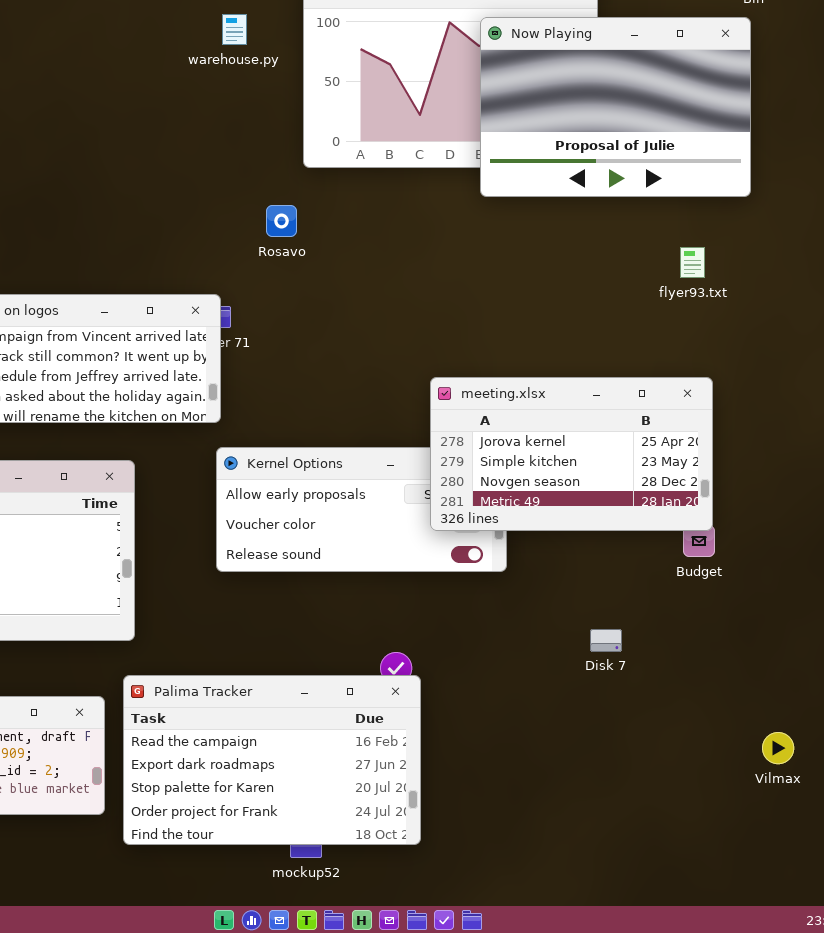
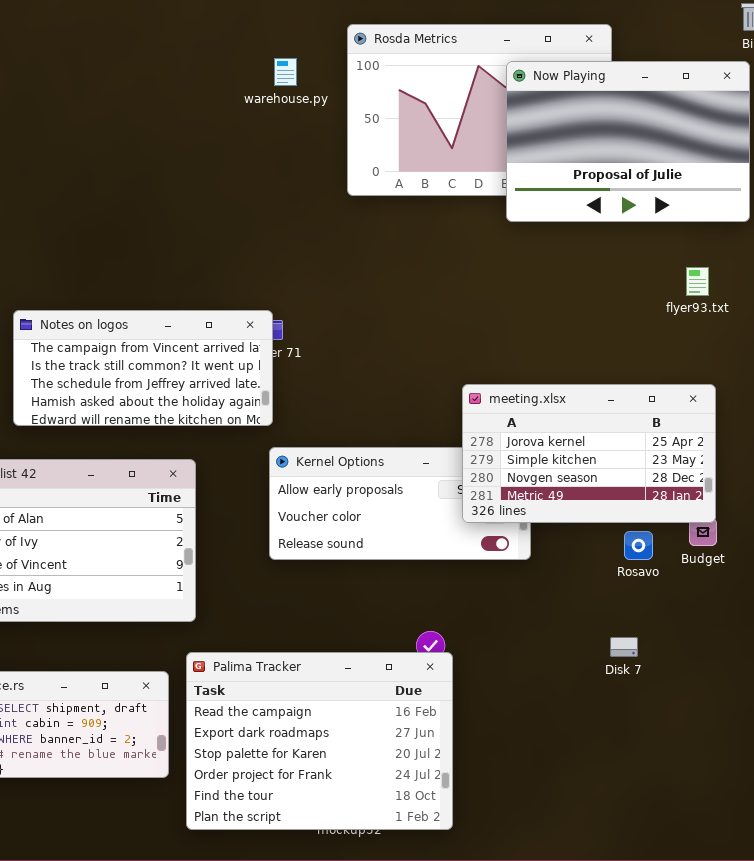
Rosavo: [266,205,297,237] -> [624,531,653,560], moved
Disk 7: [590,629,622,652] -> [610,637,638,657], moved
Palima Tracker: [123,675,421,845] -> [186,652,453,830], resized

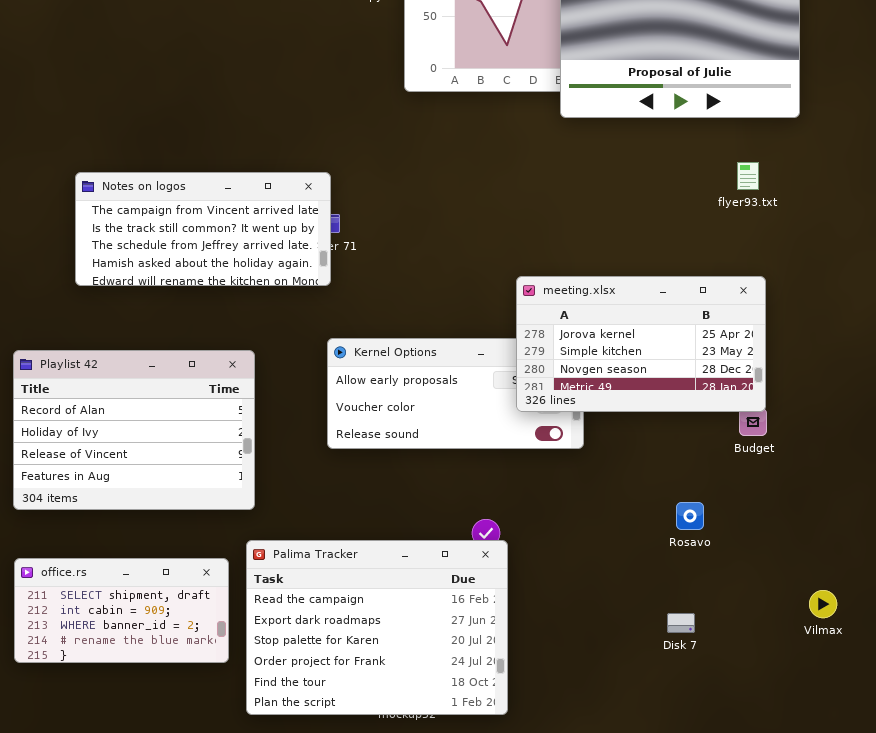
Notes on logos: [13,310,273,426] -> [75,172,331,286], moved
Rosavo: [624,531,653,560] -> [676,502,704,530], moved
Disk 7: [610,637,638,657] -> [667,613,695,633], moved

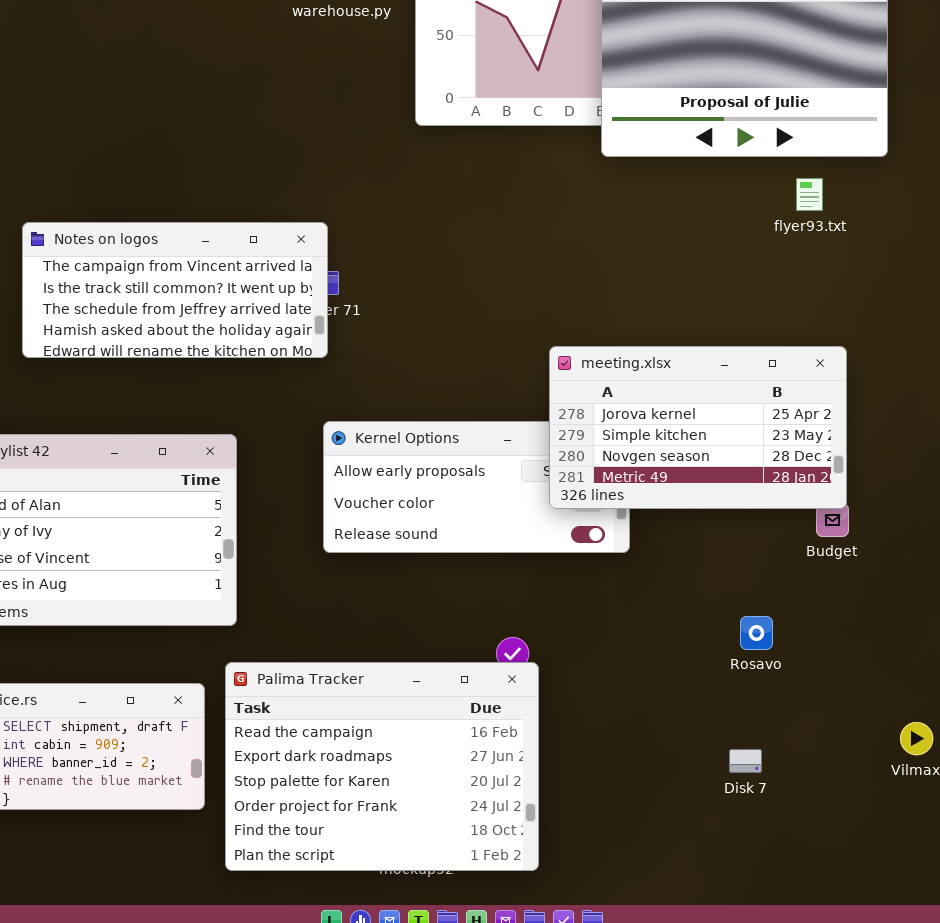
flyer93.txt: [737,162,759,190] -> [796,178,823,211], moved

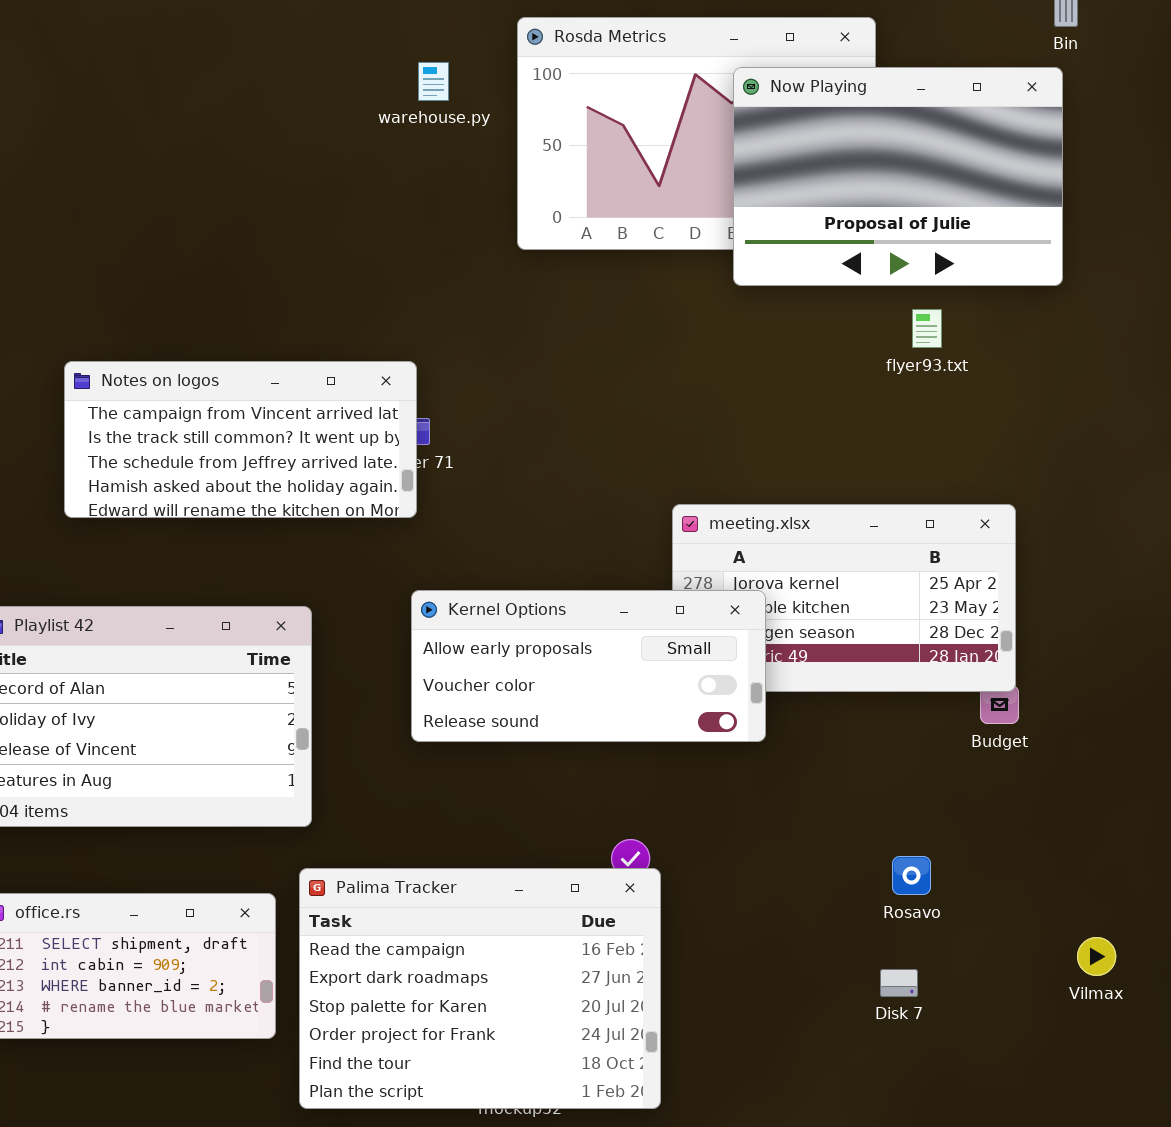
flyer93.txt: [796,178,823,211] -> [912,309,942,348], moved
Kernel Options: [323,421,630,553] -> [411,590,766,742], raised
Rosavo: [740,616,773,650] -> [892,856,931,895], moved

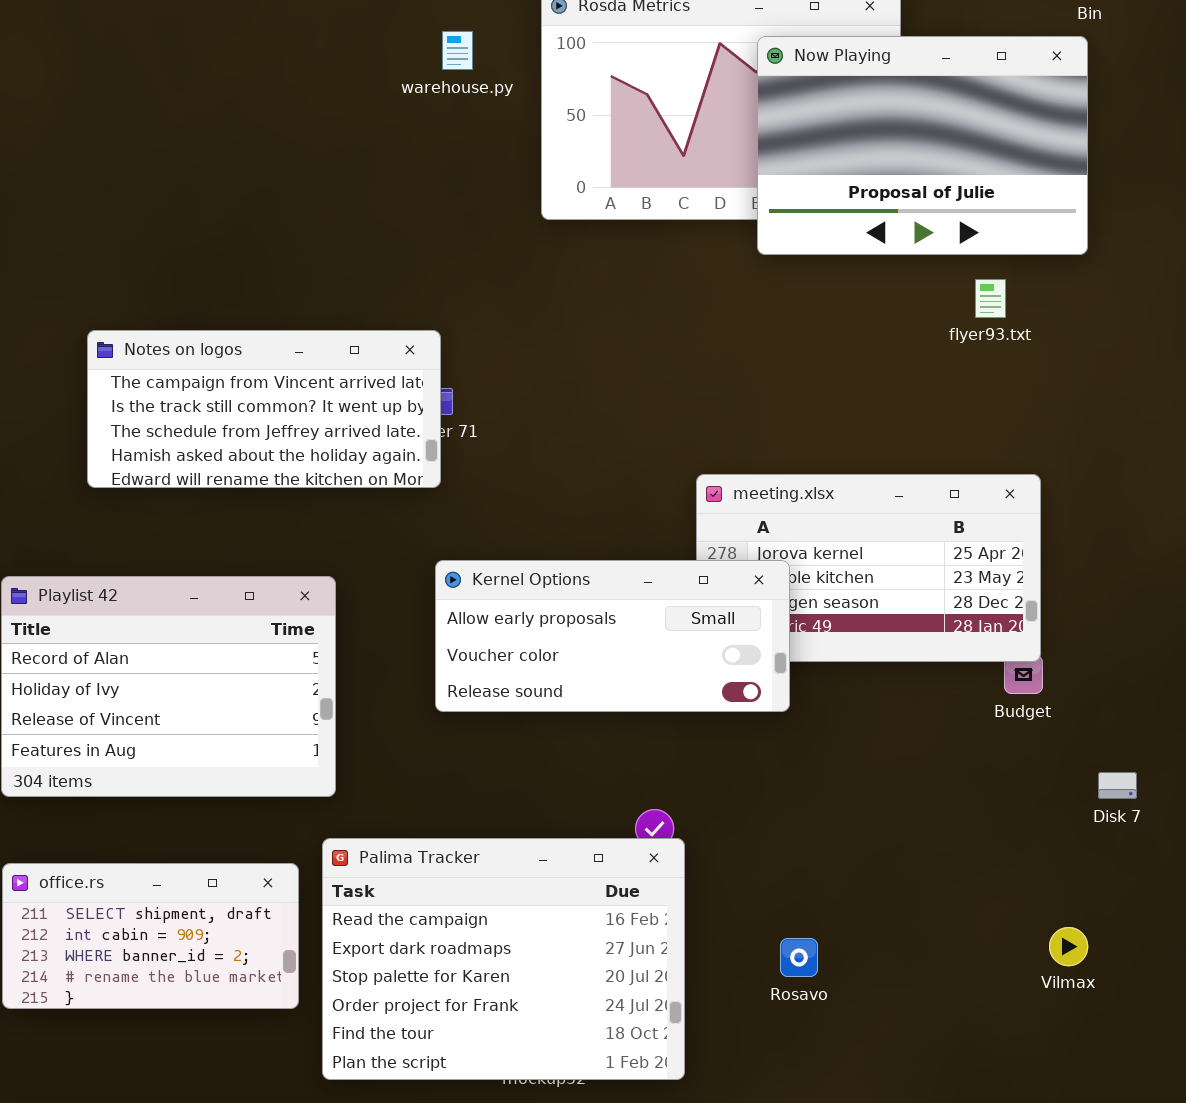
flyer93.txt: [912,309,942,348] -> [975,279,1006,318], moved
Rosavo: [892,856,931,895] -> [780,938,818,977], moved
Vilmax: [1077,937,1116,976] -> [1049,927,1088,966], moved
Disk 7: [880,969,918,997] -> [1098,772,1137,799], moved

